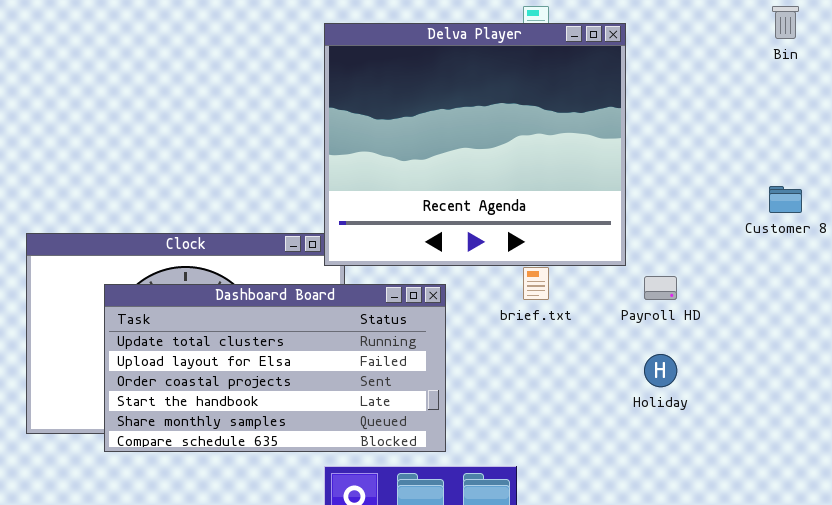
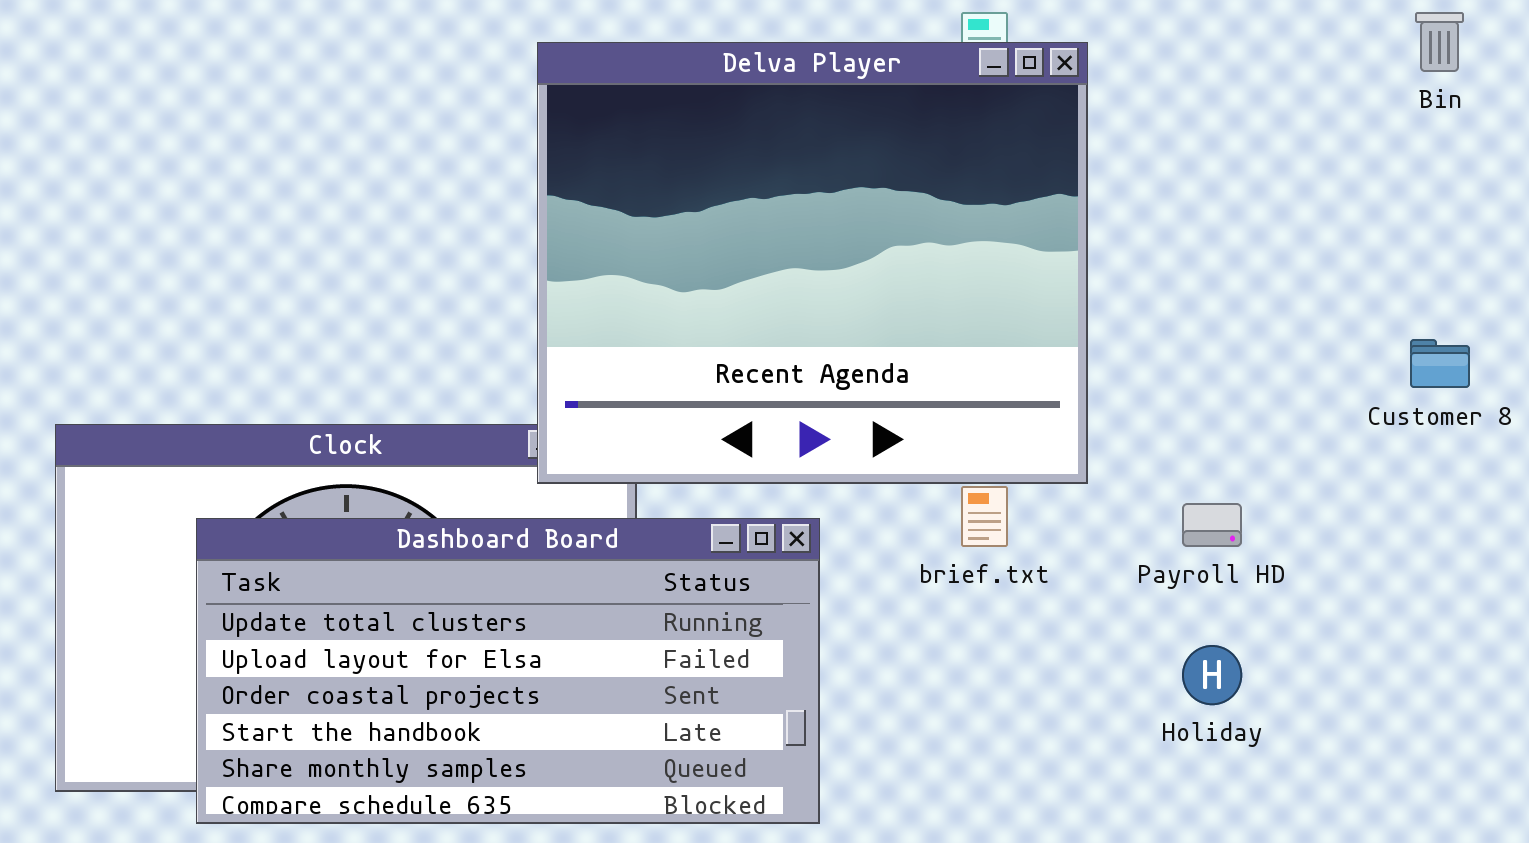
Delva Player: [324,23,626,266] -> [537,42,1088,484], moved

